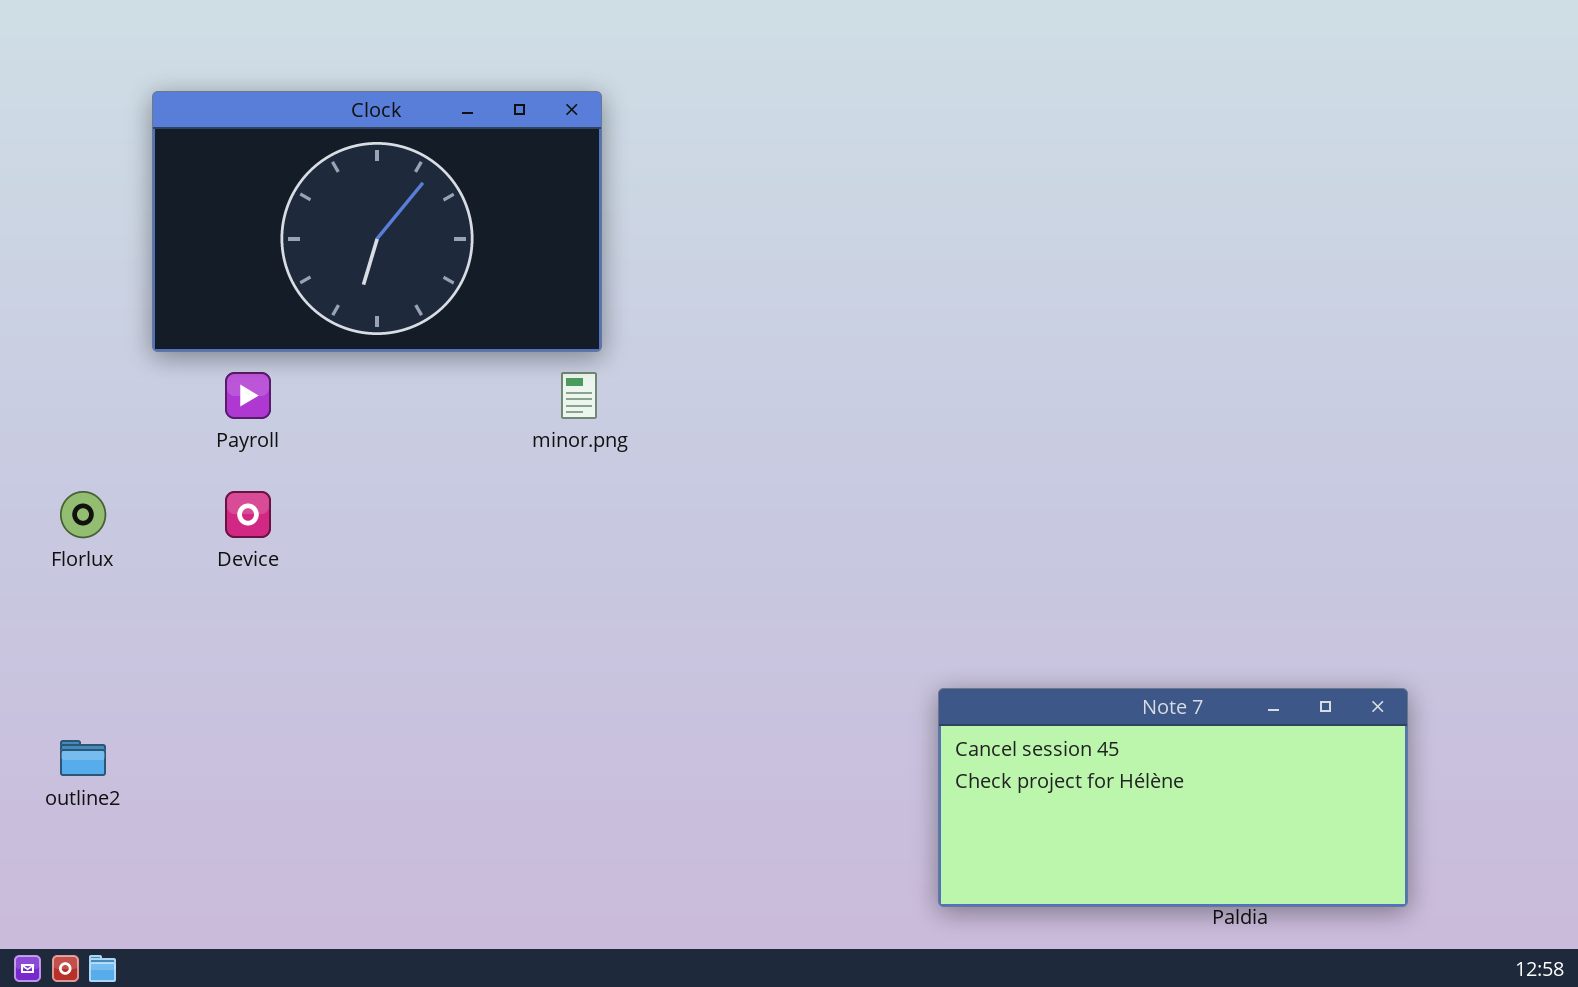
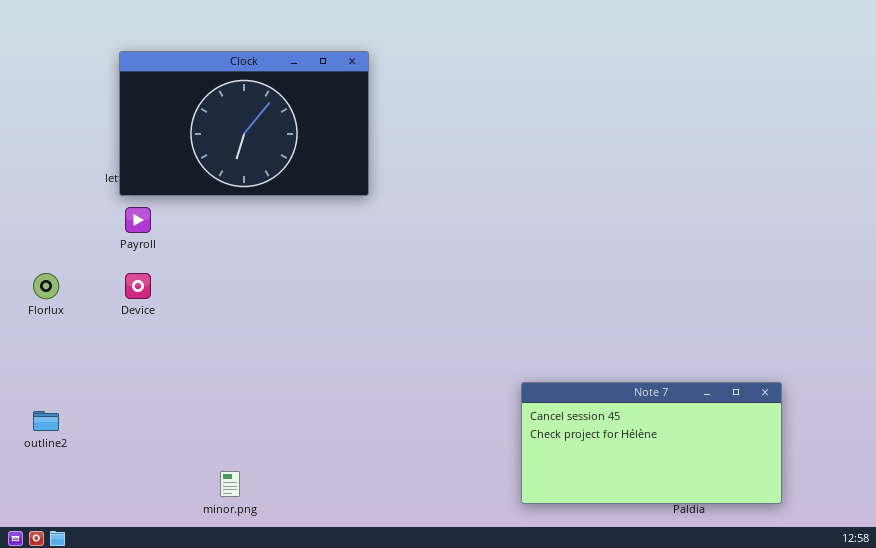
Clock: [152,91,602,352] -> [119,51,369,196], moved
minor.png: [561,372,597,419] -> [220,471,240,497], moved

